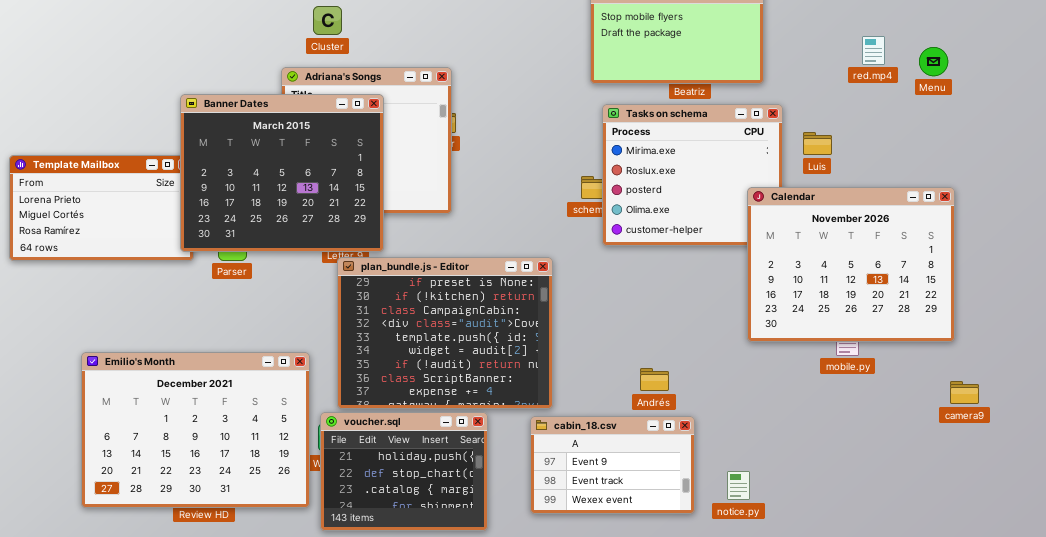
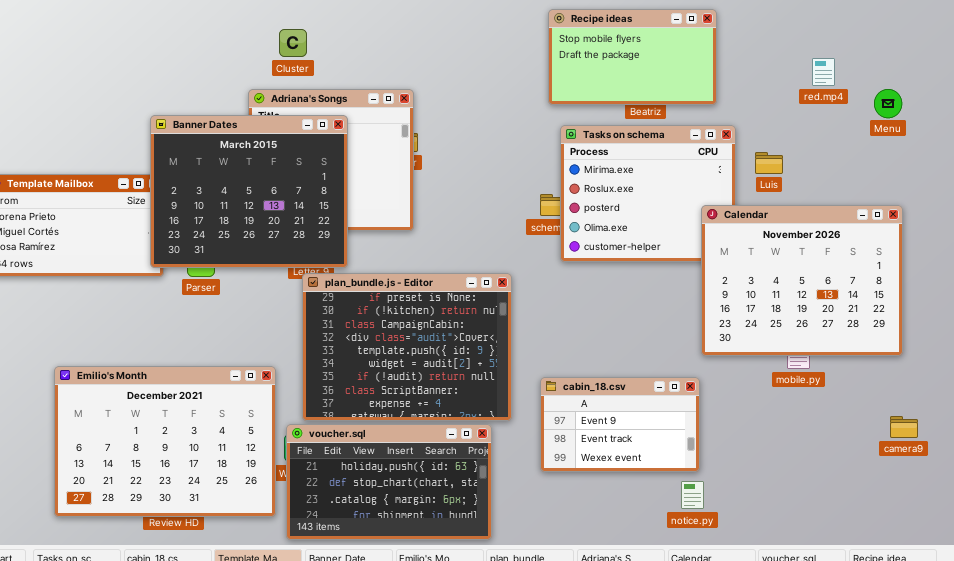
Menu: [919,47,948,76] -> [874,89,902,118], moved
camera9: [950,381,979,404] -> [890,416,918,438], moved
voucher.sql: [320,412,488,531] -> [286,424,492,540], resized
cabin_18.csv: [530,416,695,514] -> [540,377,700,472], moved

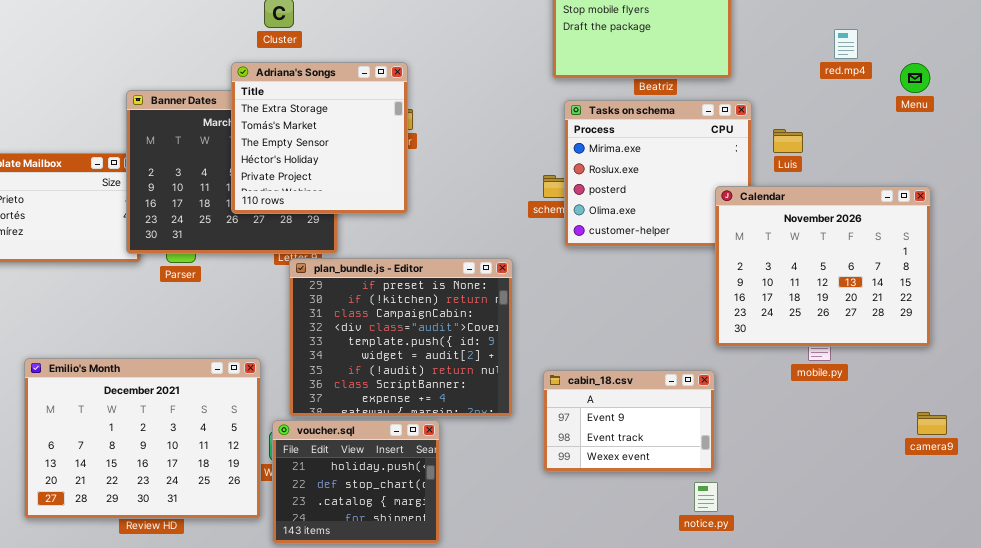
Adriana's Songs: [248,89,414,231] -> [231,62,408,214], raised
voucher.sql: [286,424,492,540] -> [272,420,440,544], resized

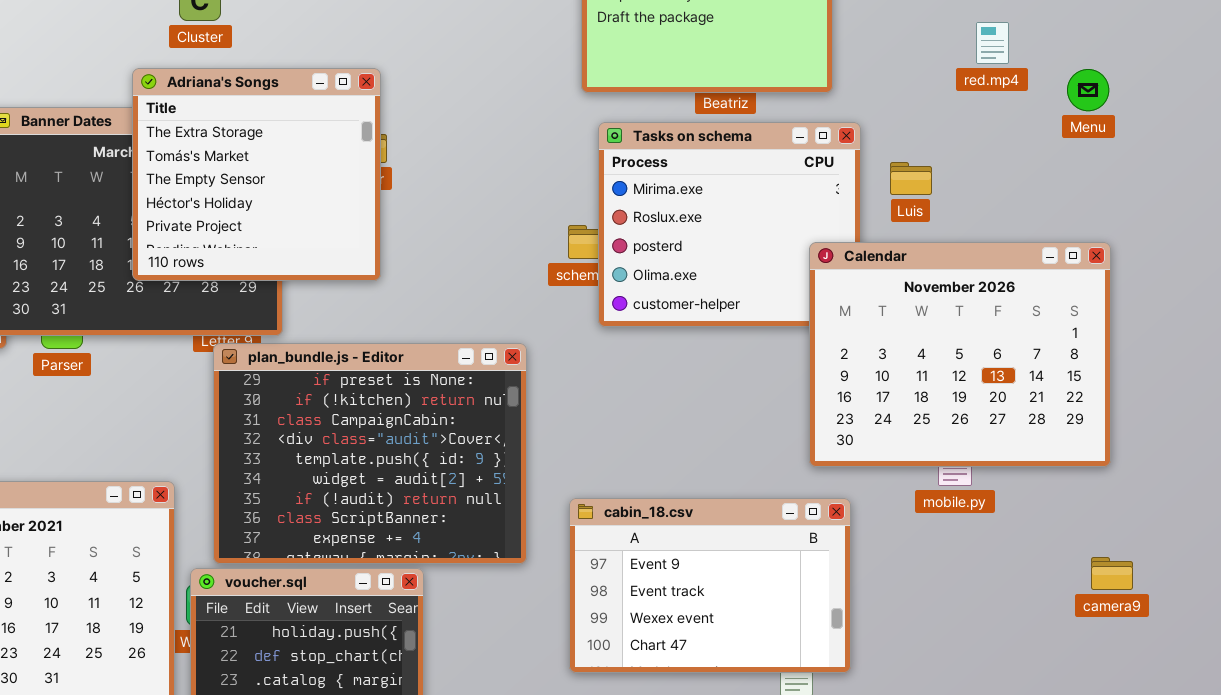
cabin_18.csv: [543,370,715,472] -> [569,498,851,673], resized

